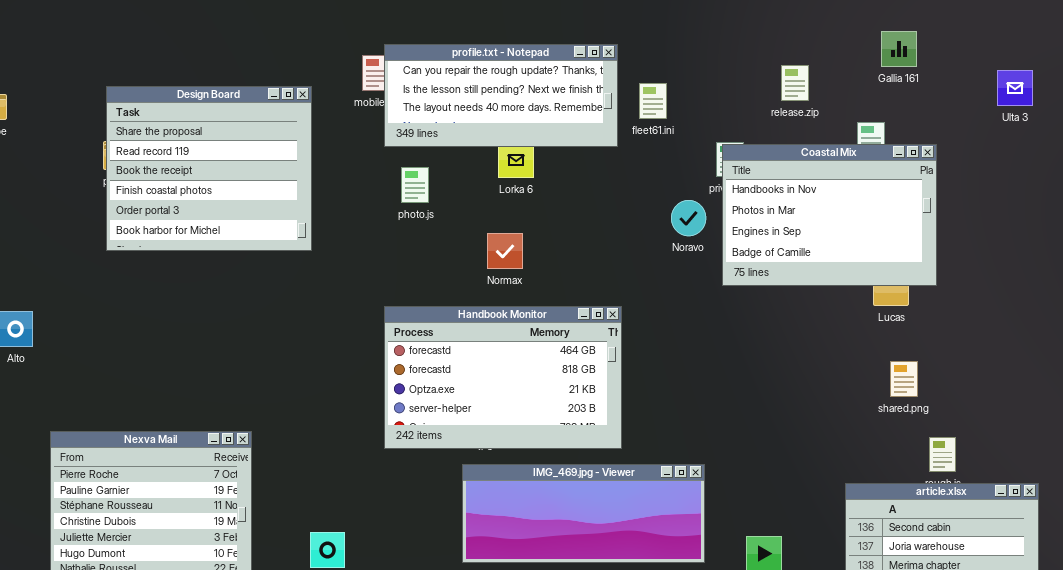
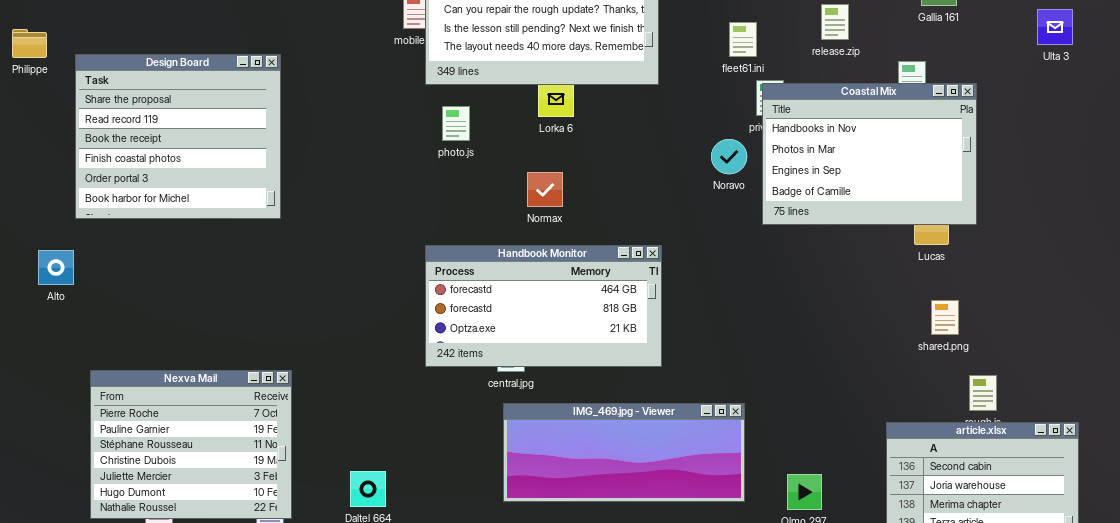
fleet61.ini: [639,83,667,119] -> [729,22,757,57], moved
Design Board: [106,86,312,251] -> [75,54,281,219], moved
Handbook Monitor: [384,306,622,449] -> [425,245,662,367], resized

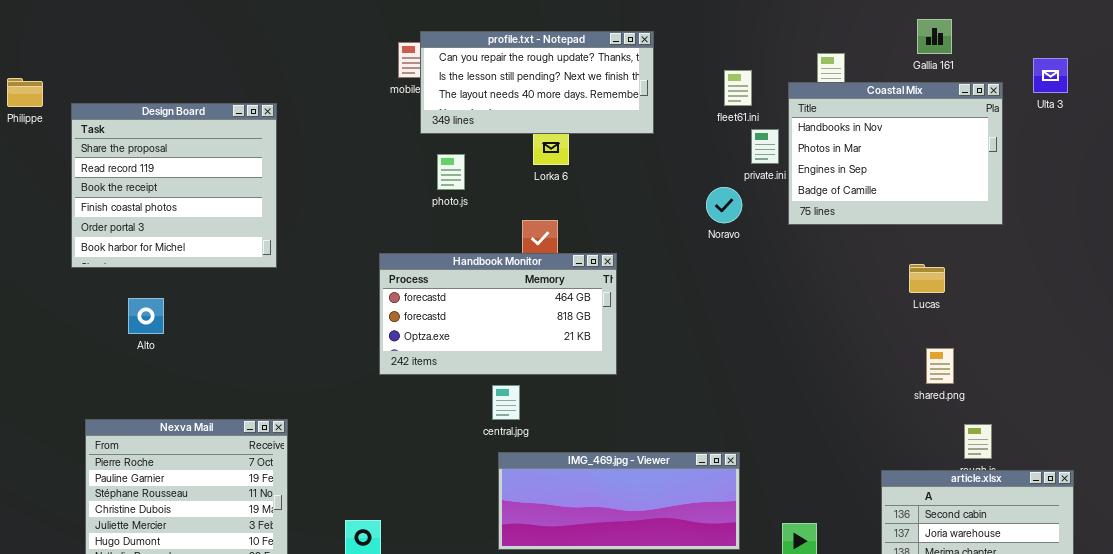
Coastal Mix: [762,83,977,225] -> [788,82,1003,225], moved
Handbook Monitor: [425,245,662,367] -> [379,253,617,375], moved
Alto: [38,250,74,285] -> [128,298,164,334], moved

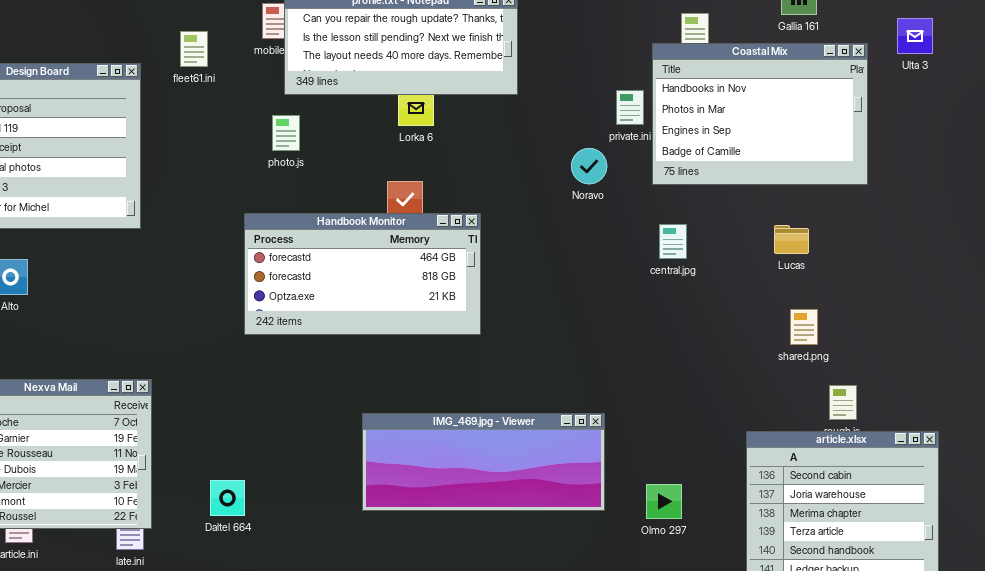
fleet61.ini: [724,70,752,106] -> [180,31,208,67], moved
photo.js: [437,154,465,190] -> [272,115,300,151], moved
central.jpg: [492,385,520,420] -> [659,224,687,259], moved

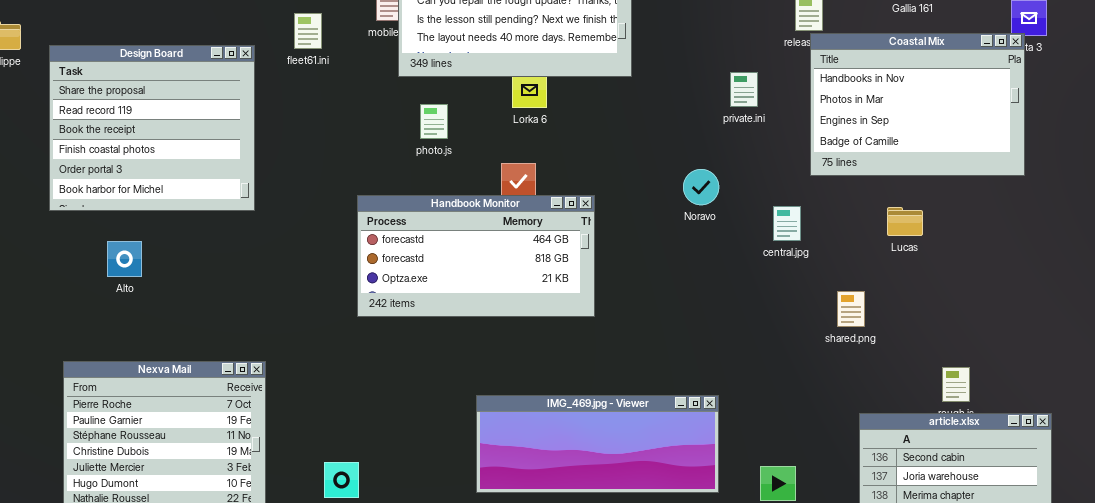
Coastal Mix: [652,43,868,185] -> [810,33,1025,176], moved
photo.js: [272,115,300,151] -> [420,104,448,139], moved
Noravo: [571,148,607,184] -> [683,169,719,205], moved
shared.png: [790,309,818,345] -> [837,291,865,327], moved

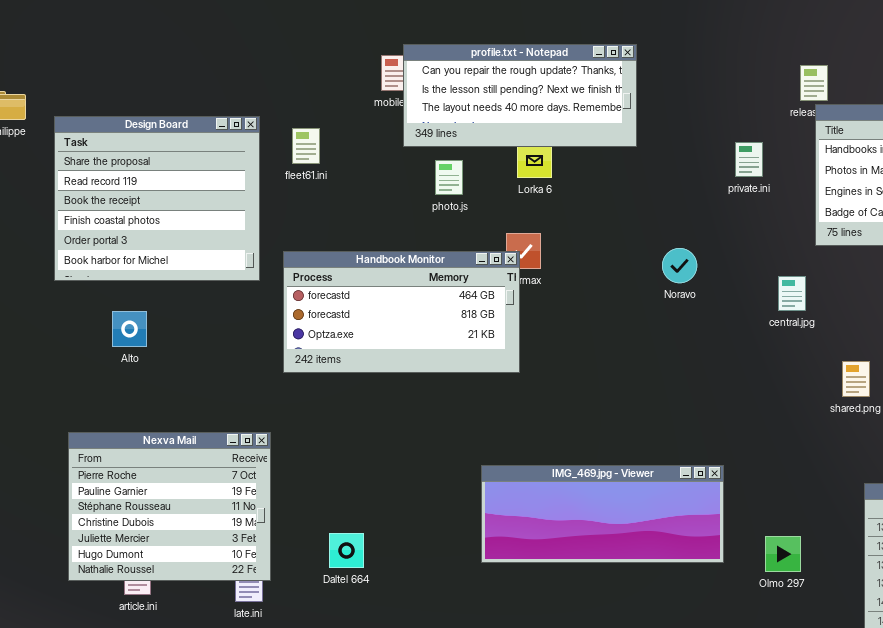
fleet61.ini: [294,13,322,49] -> [292,128,320,164], moved
photo.js: [420,104,448,139] -> [435,160,463,195], moved
Noravo: [683,169,719,205] -> [662,248,697,283], moved
Handbook Monitor: [357,195,595,317] -> [283,251,520,373], moved

